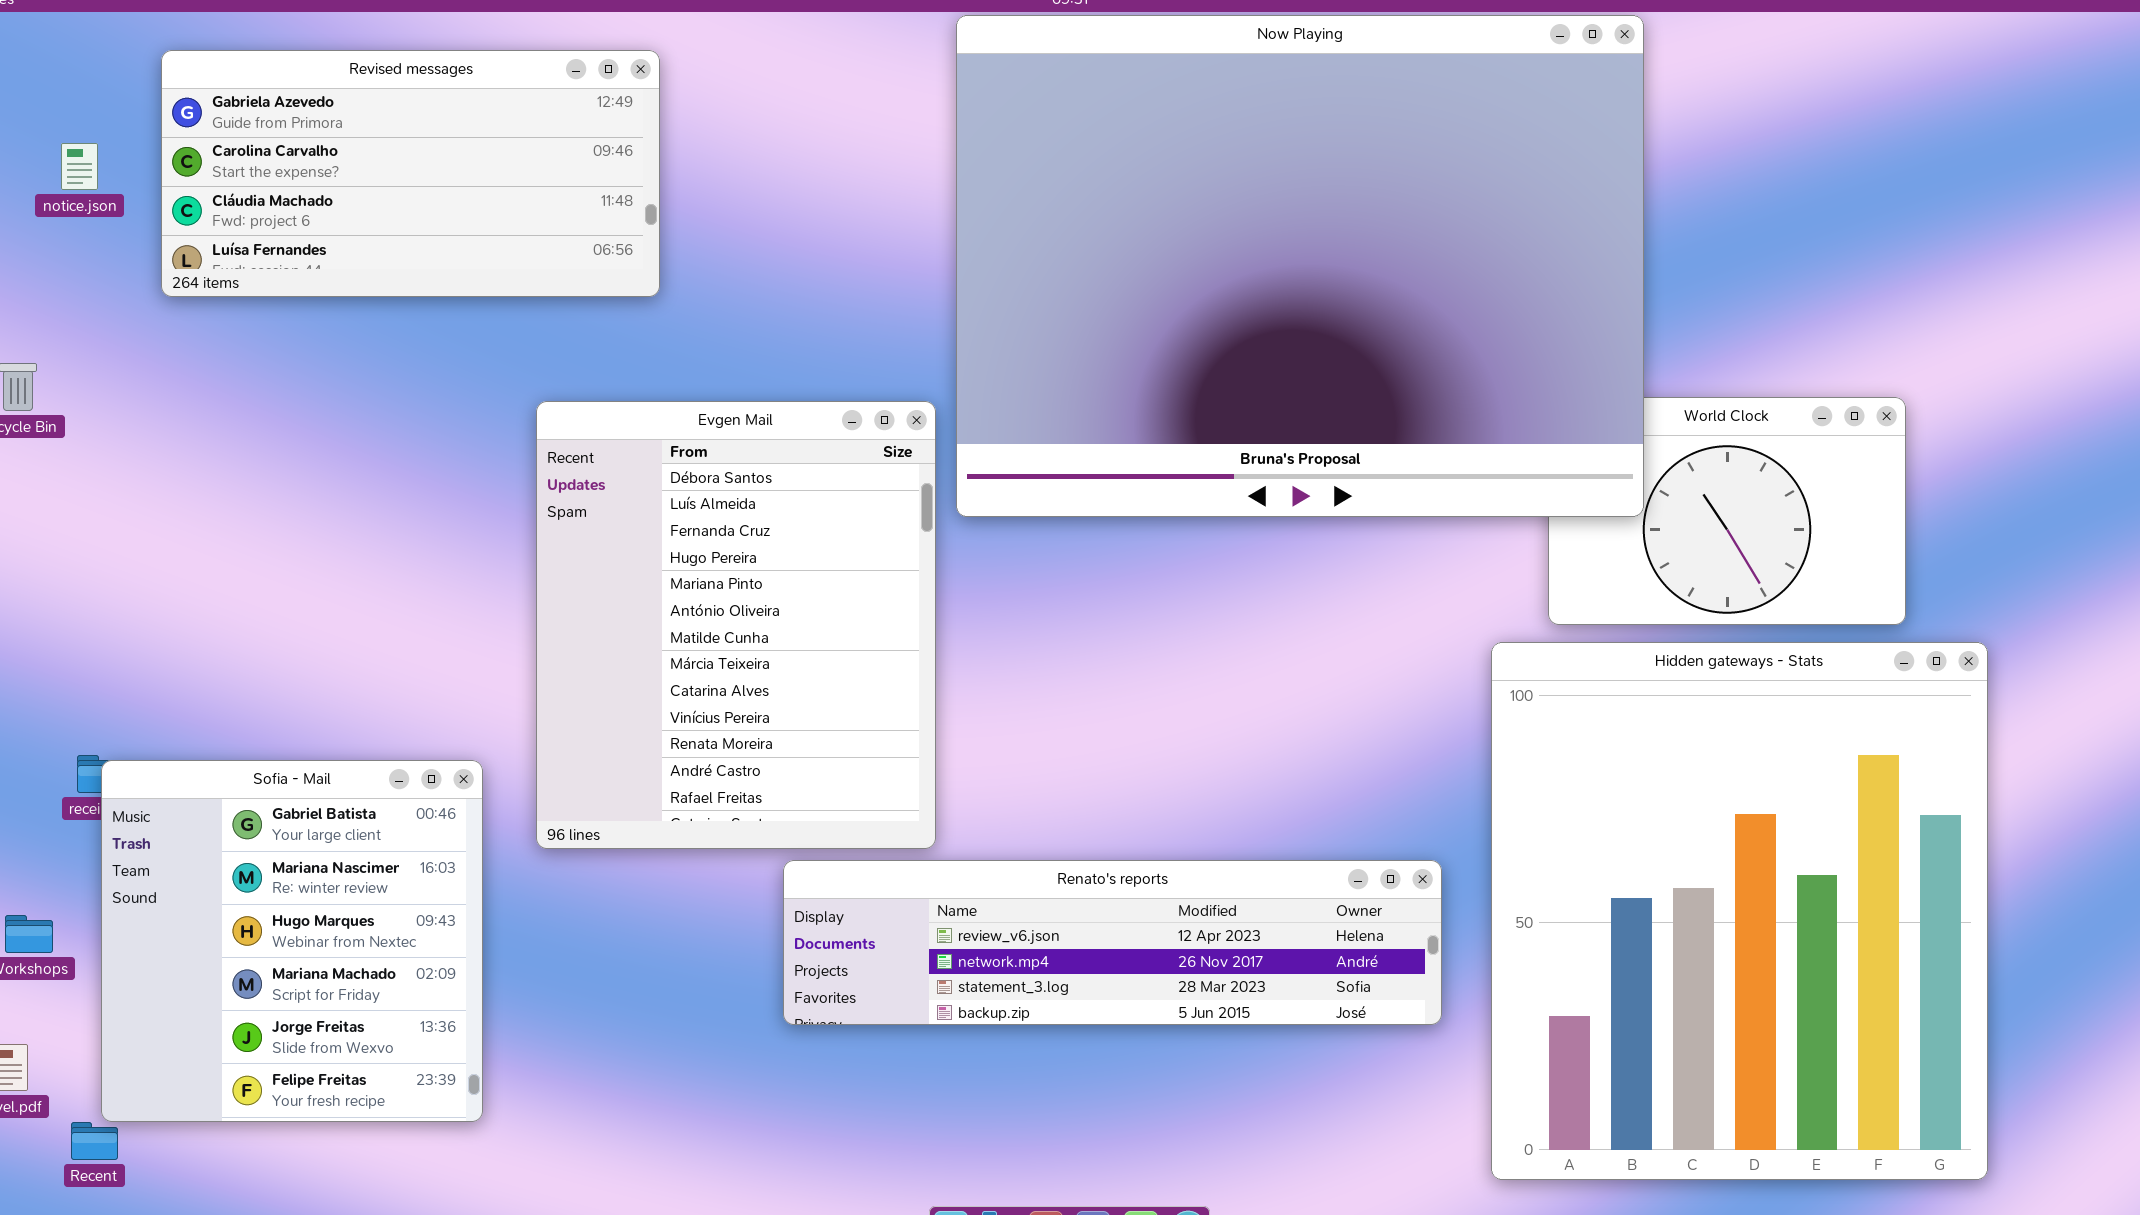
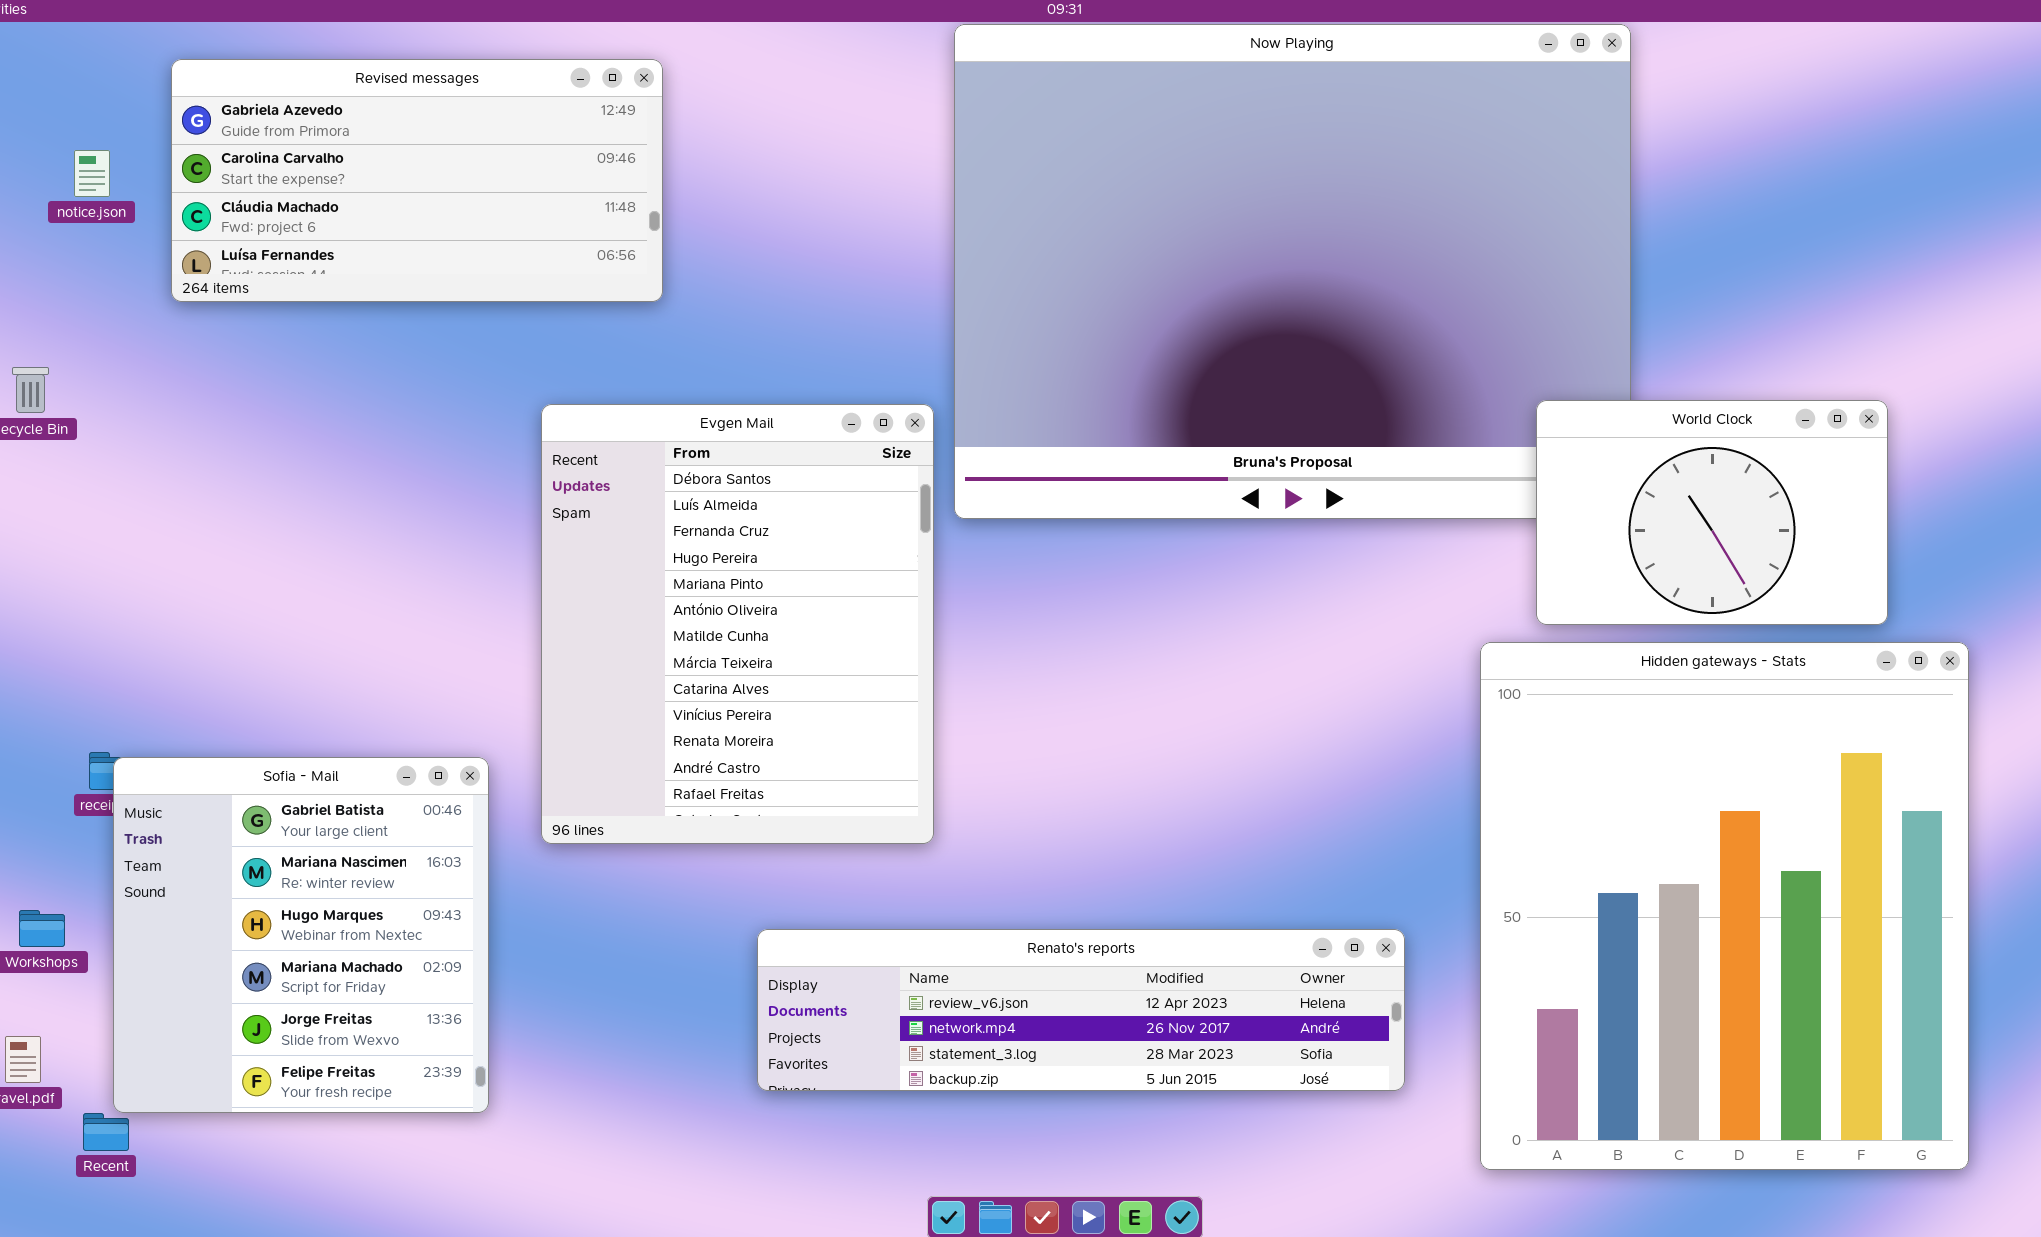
World Clock: [1548,397,1906,625] -> [1536,400,1888,625], raised
Renato's reports: [783,860,1442,1025] -> [757,929,1405,1091], moved

